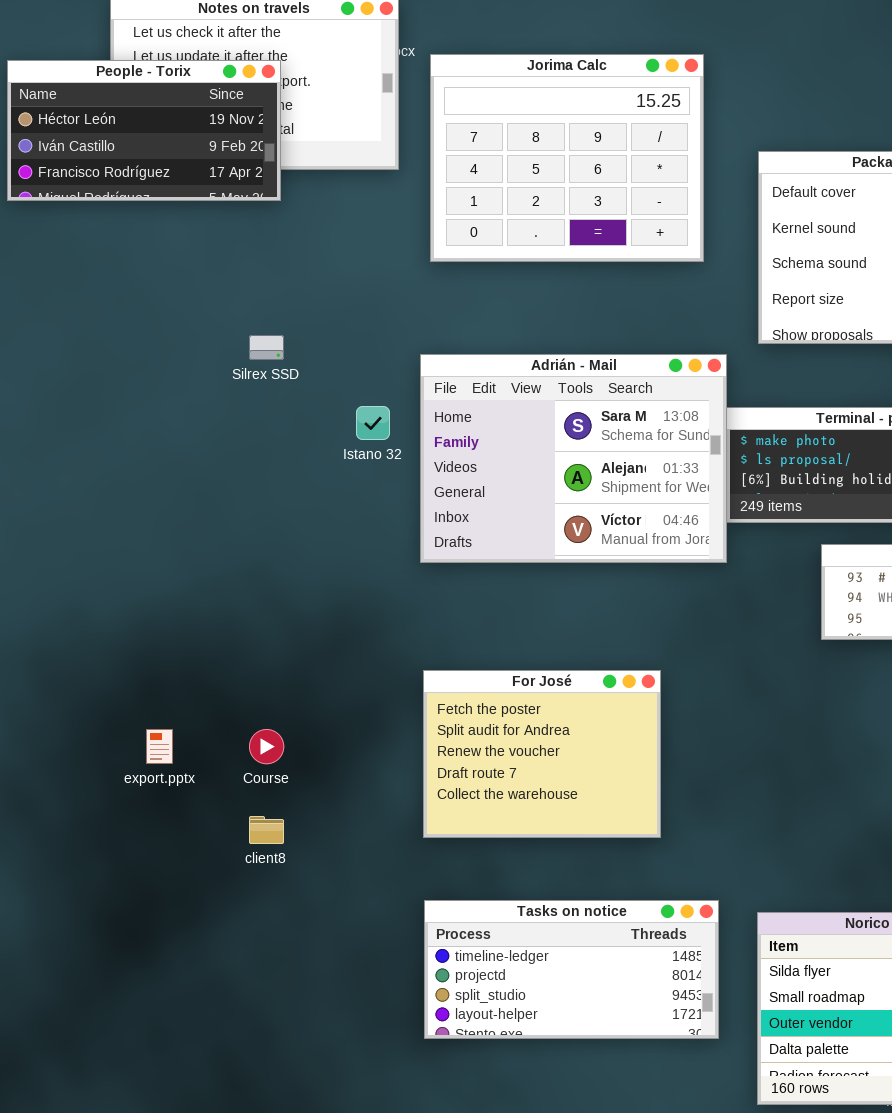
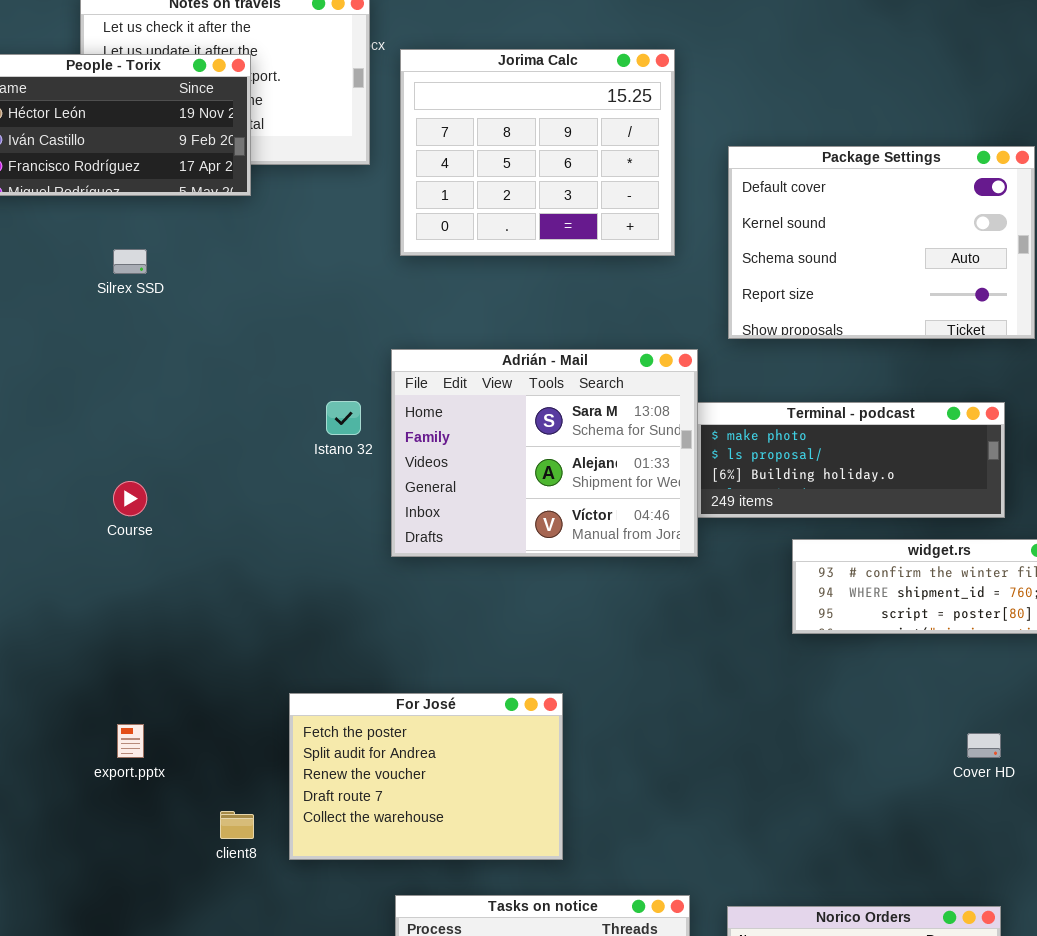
Silrex SSD: [249,335,284,360] -> [113,249,147,274], moved
For José: [423,670,661,838] -> [289,693,563,860], moved, resized
Course: [249,729,284,764] -> [113,481,147,516], moved

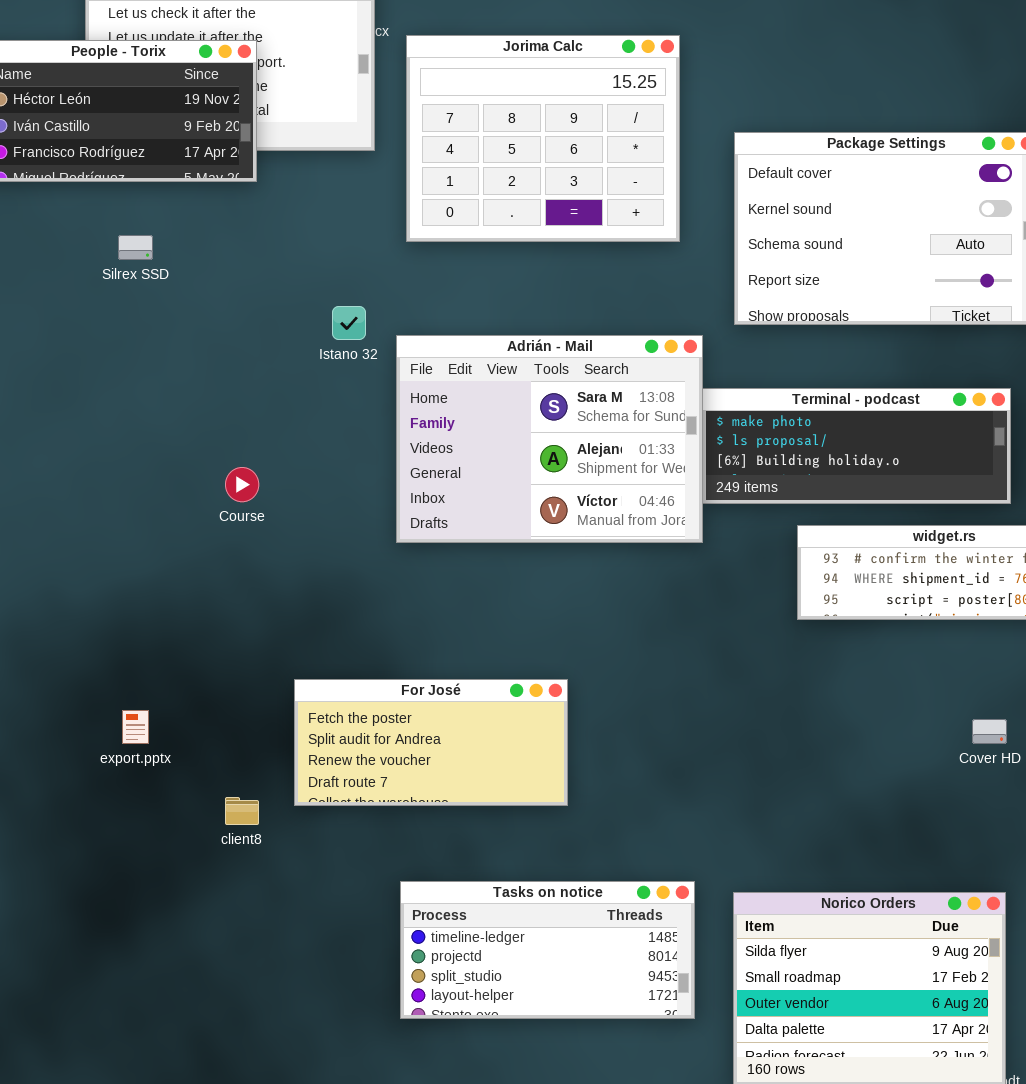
Istano 32: [326,401,361,435] -> [332,306,366,340], moved
Course: [113,481,147,516] -> [225,467,259,502], moved
For José: [289,693,563,860] -> [294,679,568,806], resized

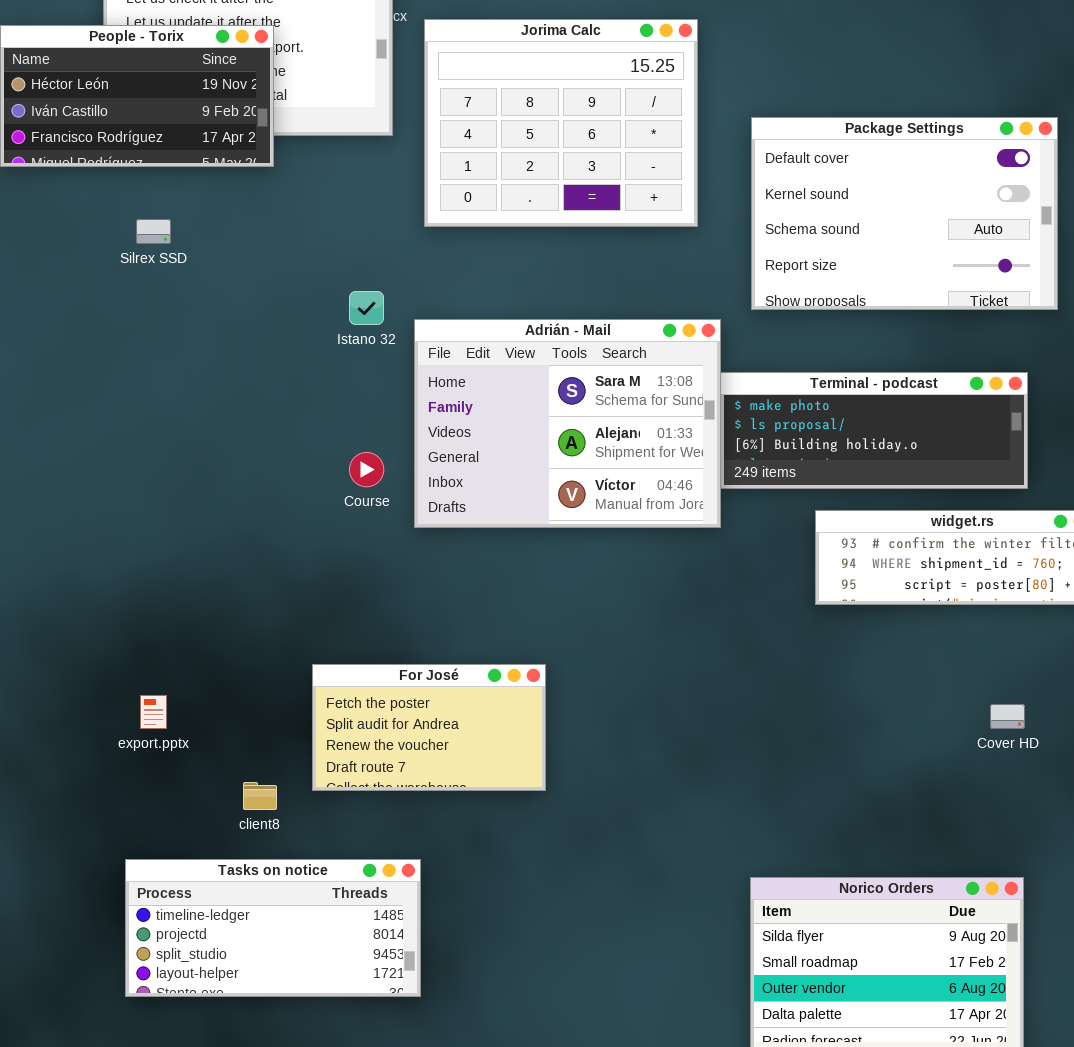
Course: [225,467,259,502] -> [349,452,384,487], moved
For José: [294,679,568,806] -> [312,664,546,791], resized
Tasks on notice: [400,881,695,1019] -> [125,859,421,997], moved

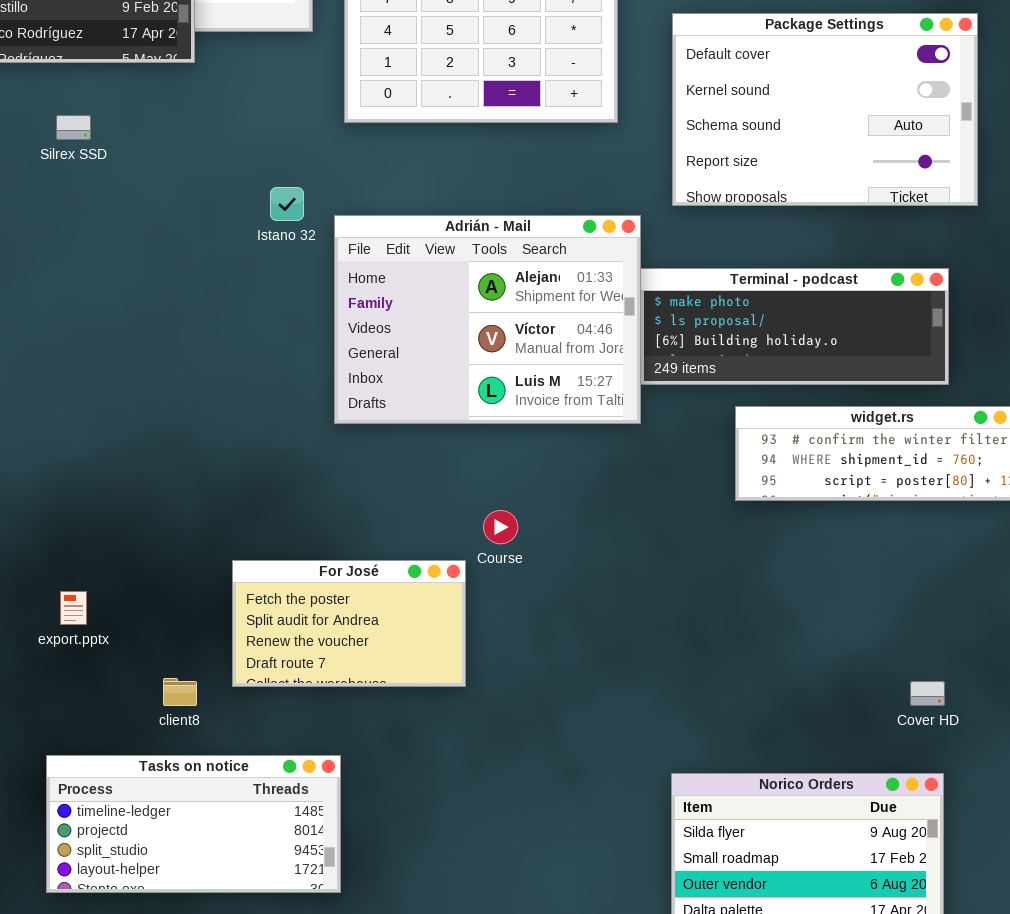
Adrián - Mail: [414,319,721,528] -> [334,215,641,424], scrolled down 1 row
Course: [349,452,384,487] -> [483,510,518,544], moved
Cover HD: [990,704,1025,729] -> [910,681,945,706], moved

